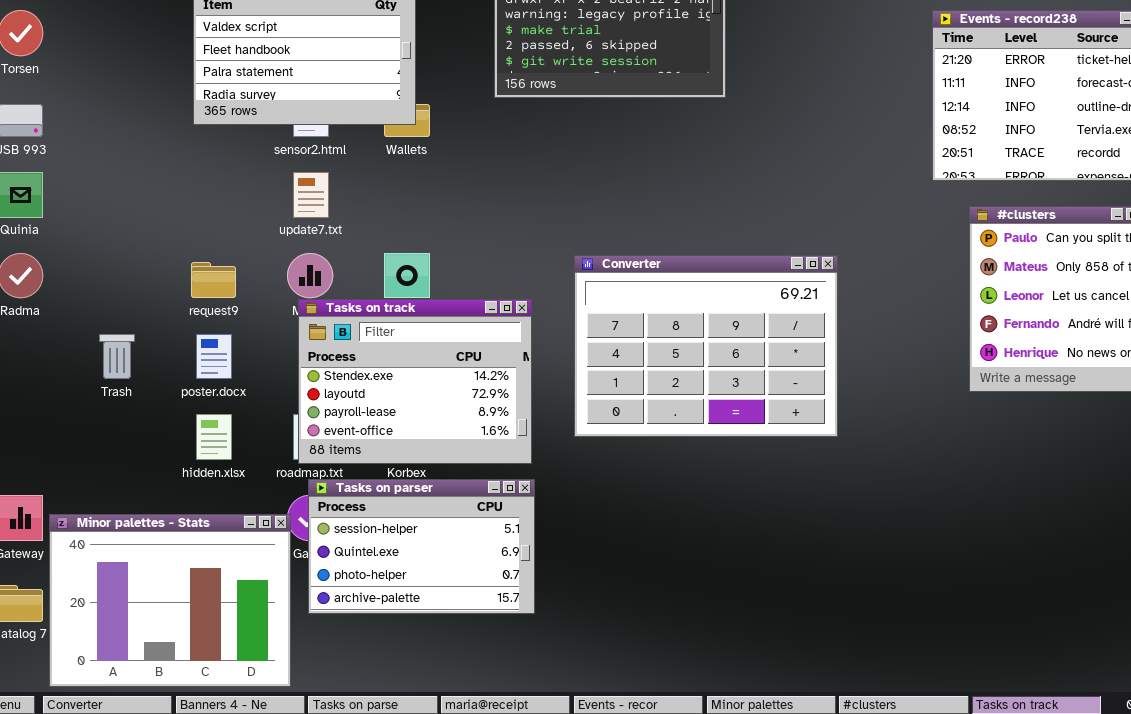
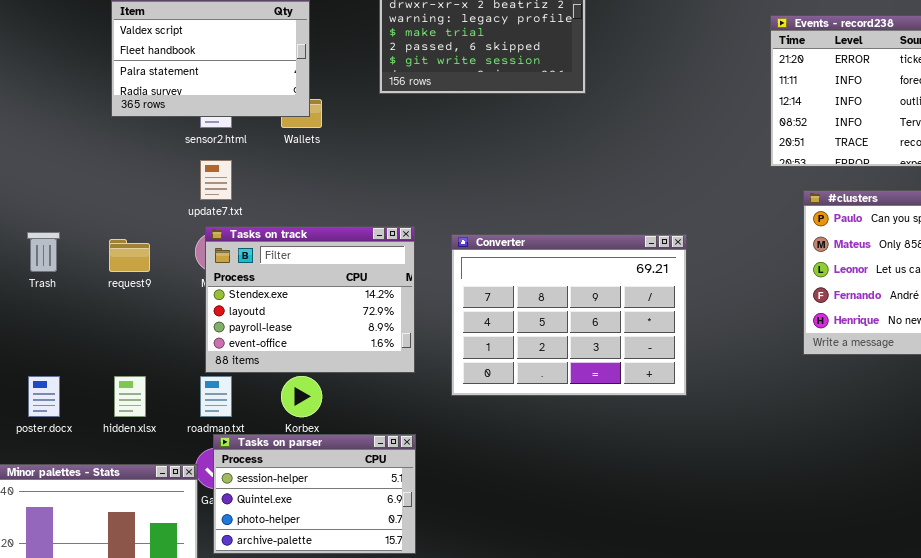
Tasks on track: [298,299,532,464] -> [205,226,415,373], moved
Trash: [99,334,135,379] -> [27,232,60,272], moved
poster.docx: [196,334,232,379] -> [28,376,60,417], moved

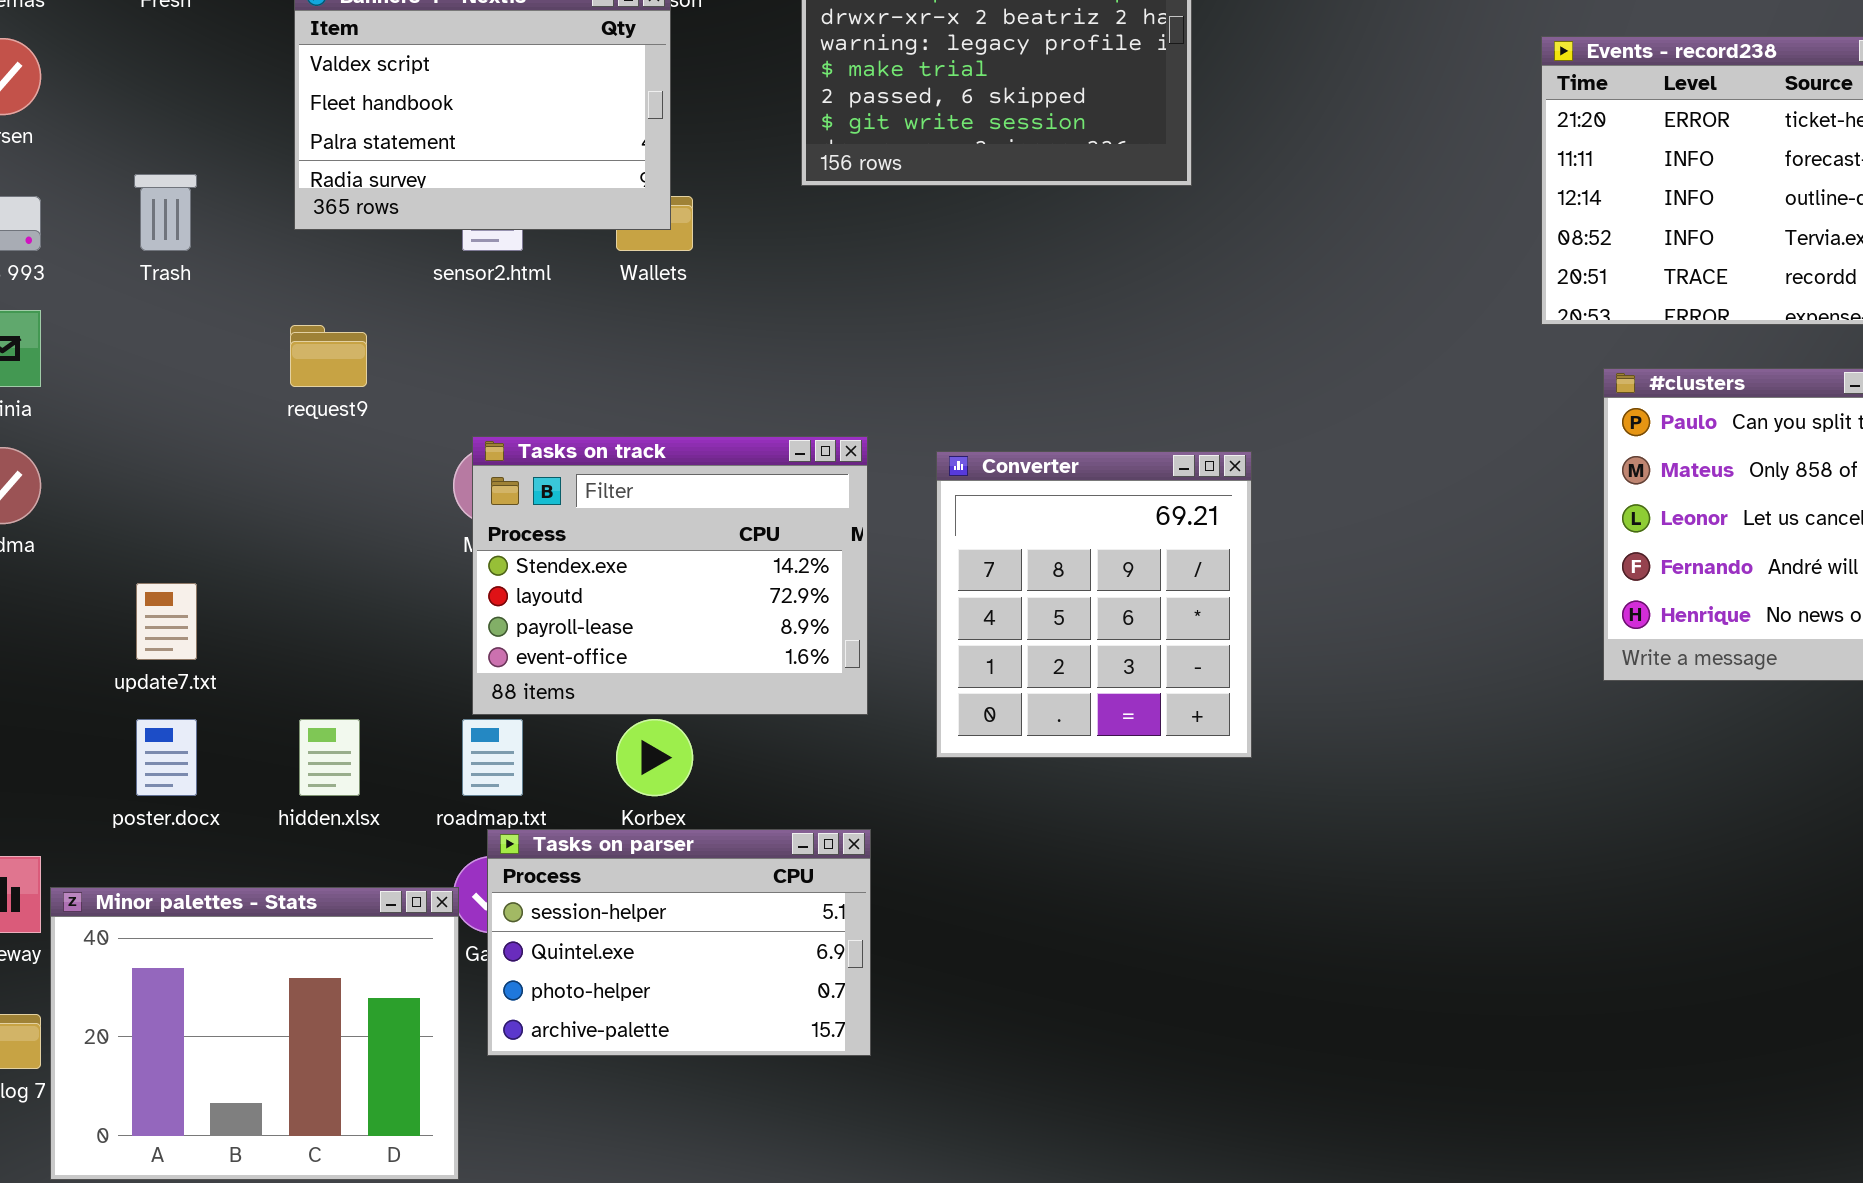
update7.txt: [200,160,232,200] -> [136,583,197,660], moved
Trash: [27,232,60,272] -> [134,174,197,251], moved
Converter: [451,234,687,396] -> [936,451,1252,758], resized
request9: [109,239,150,272] -> [290,325,367,387], moved

